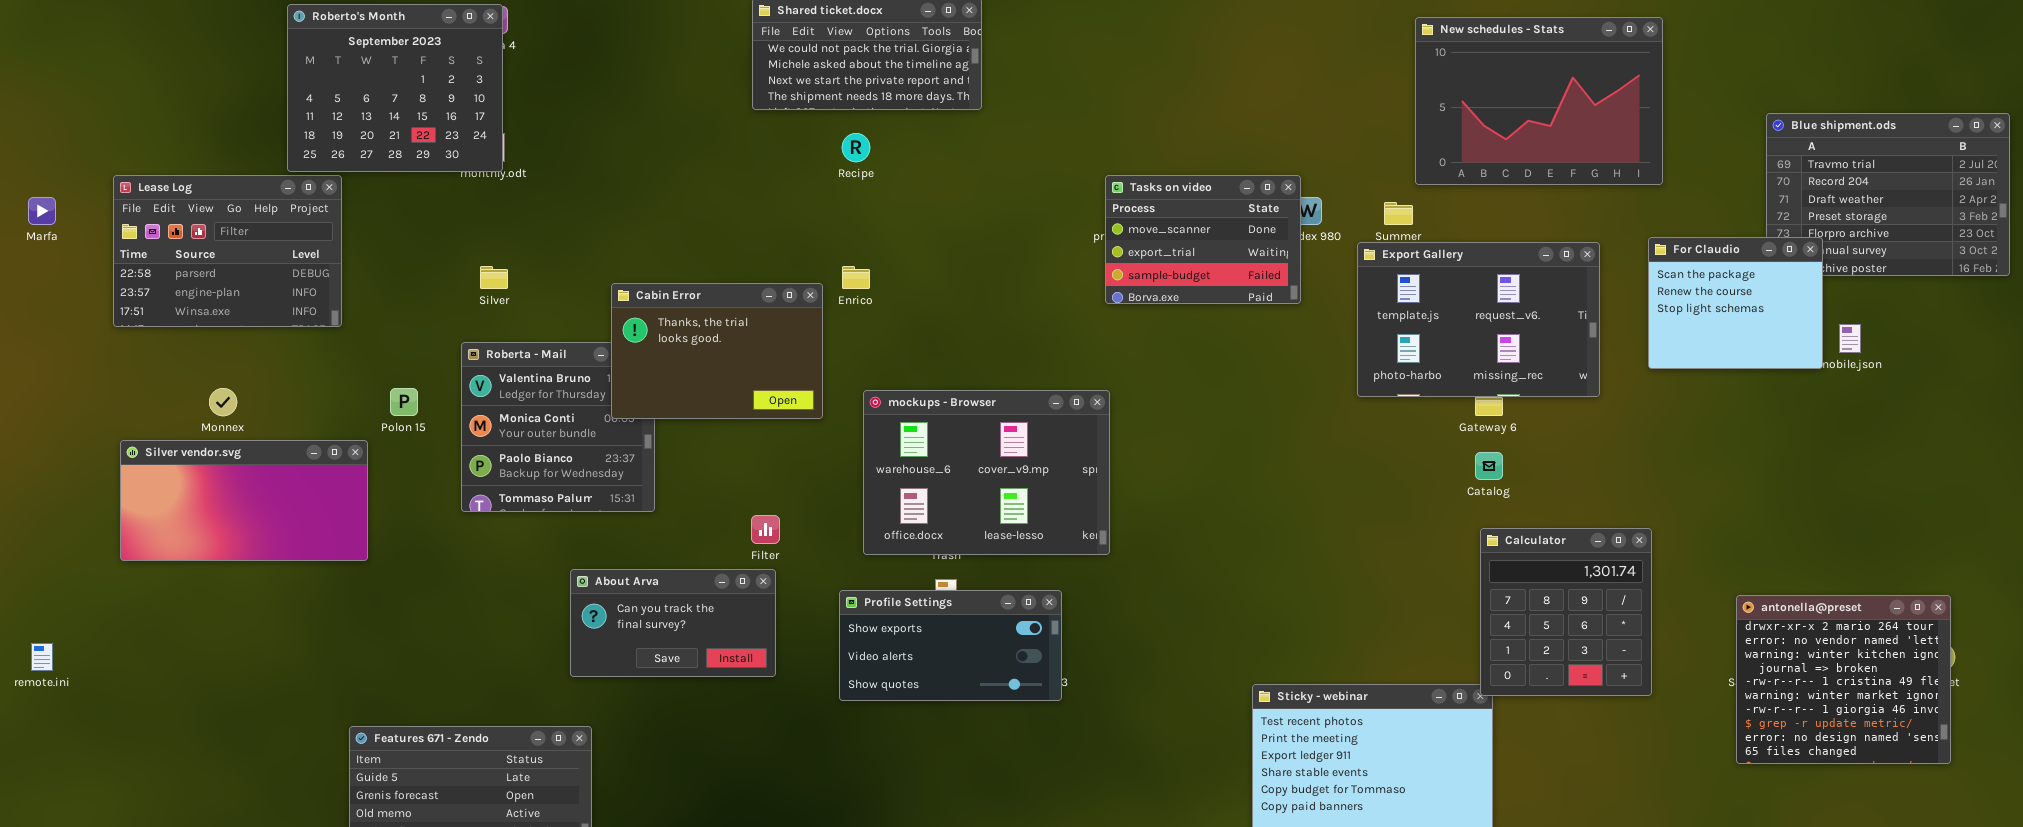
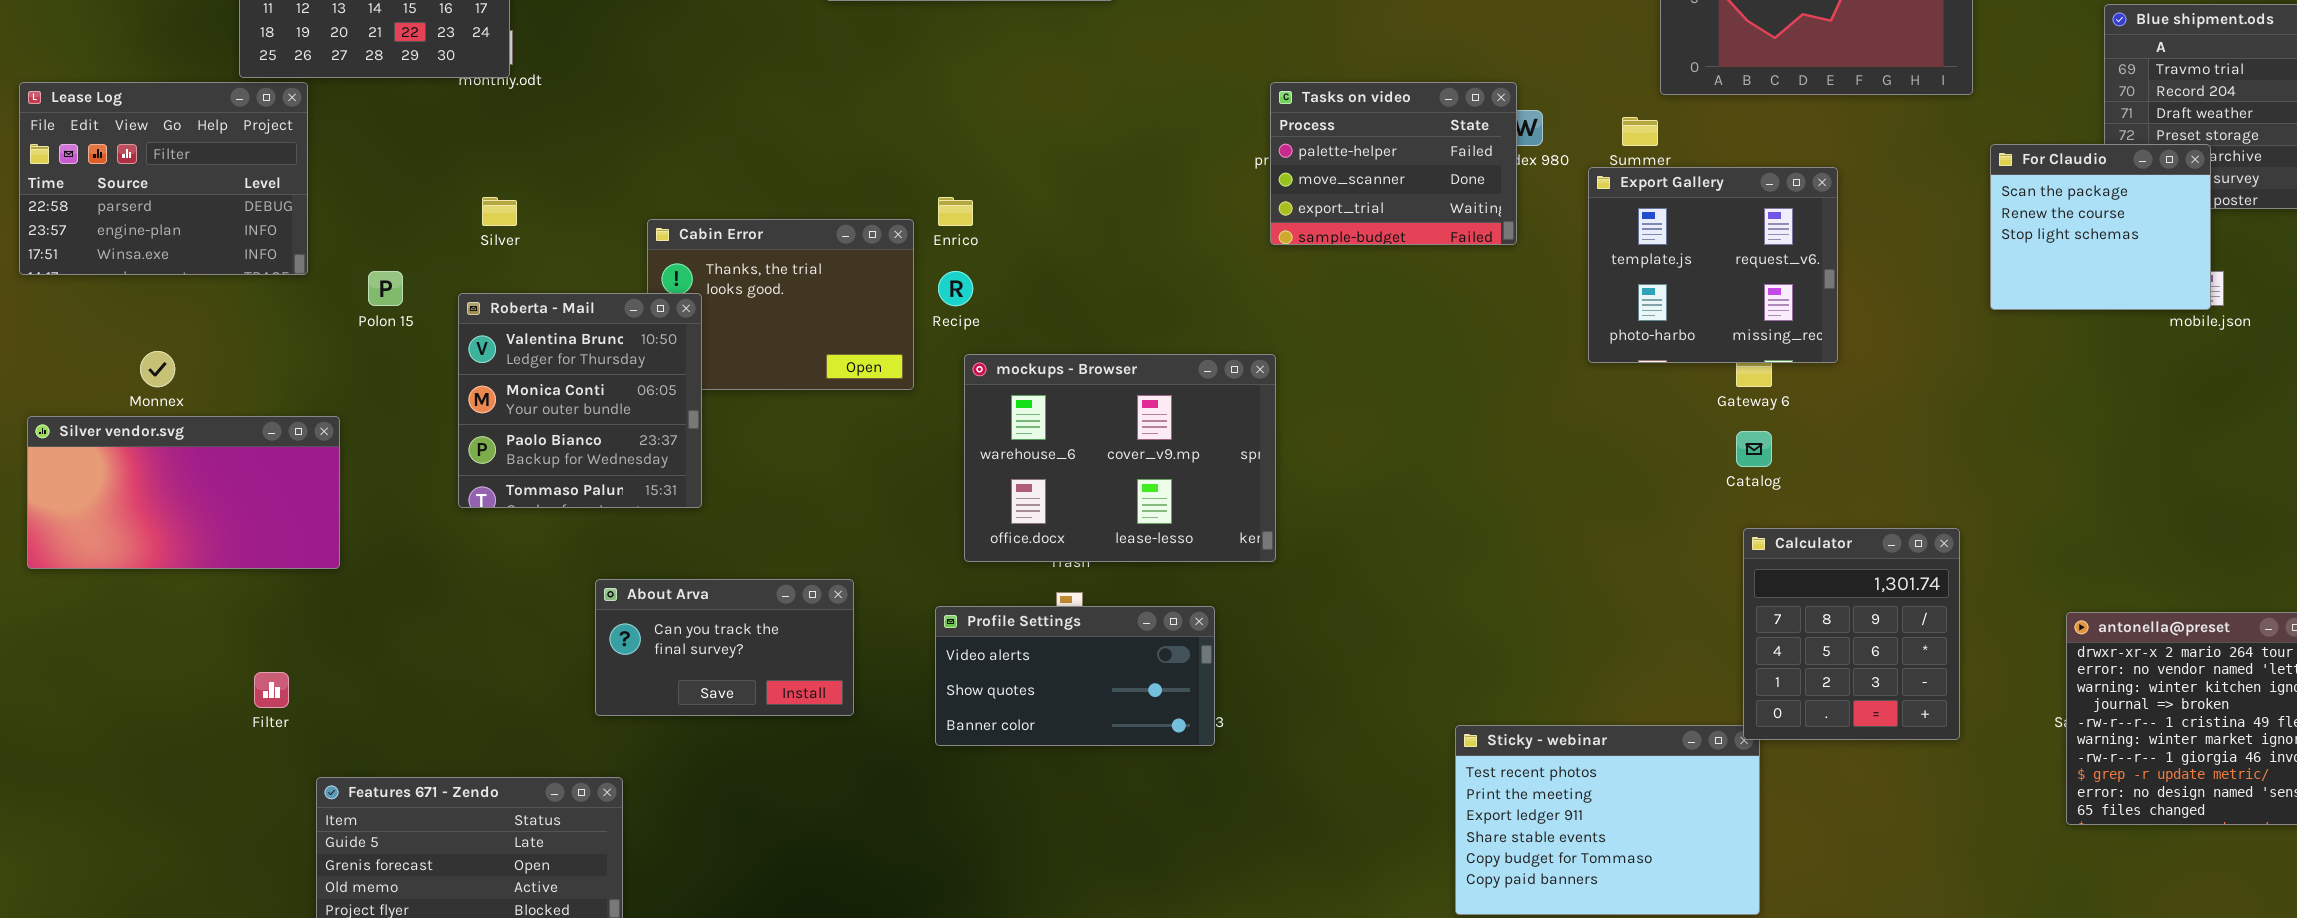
Recipe: [842,133,870,162] -> [938,271,973,306], moved
Tasks on video: [1105,175,1301,304] -> [1270,82,1517,245], scrolled up 1 row
For Claudio: [1648,237,1823,369] -> [1990,144,2211,310], moved
Export Gallery: [1357,242,1600,397] -> [1588,167,1838,363], resized
Roberta - Mail: [461,342,655,512] -> [458,293,702,508], raised
Polon 15: [390,388,418,416] -> [368,271,403,306], moved
Filter: [751,515,780,544] -> [254,672,289,708], moved
Profile Settings: [839,590,1062,701] -> [935,606,1215,746], scrolled down 1 row

